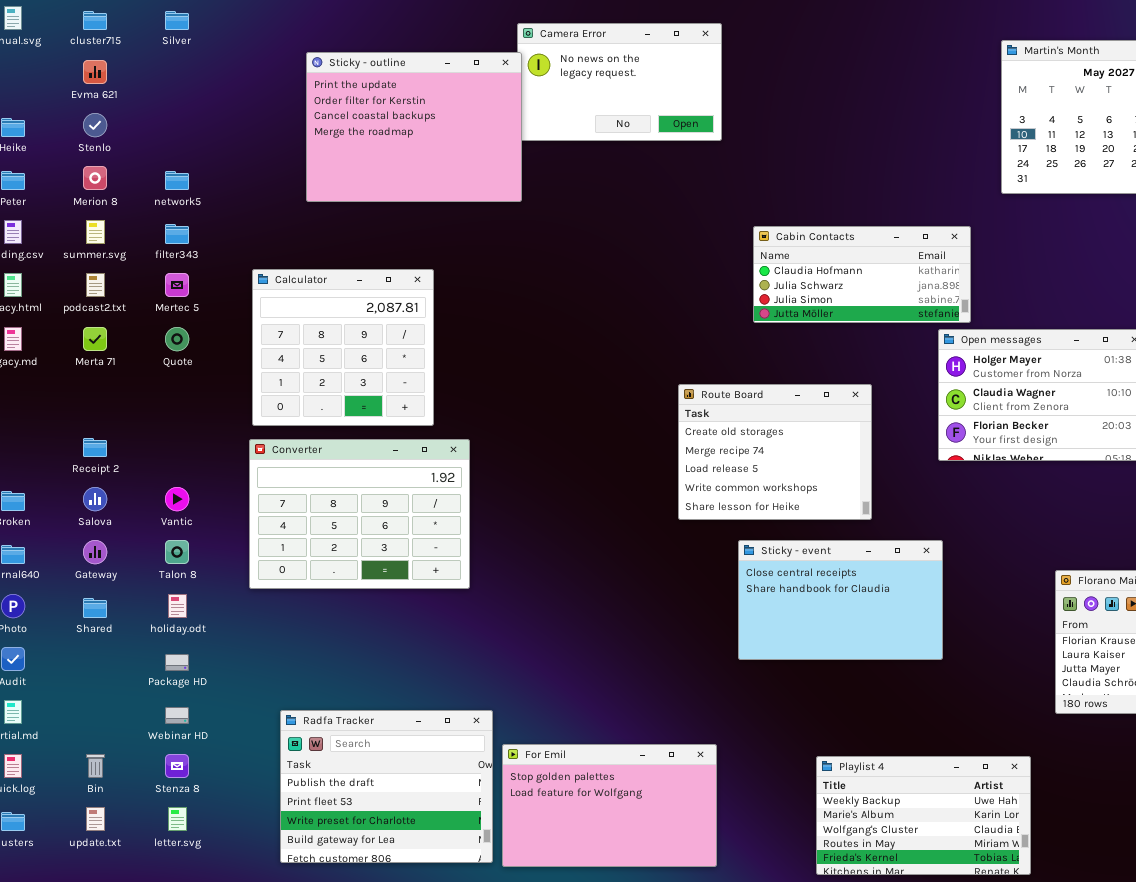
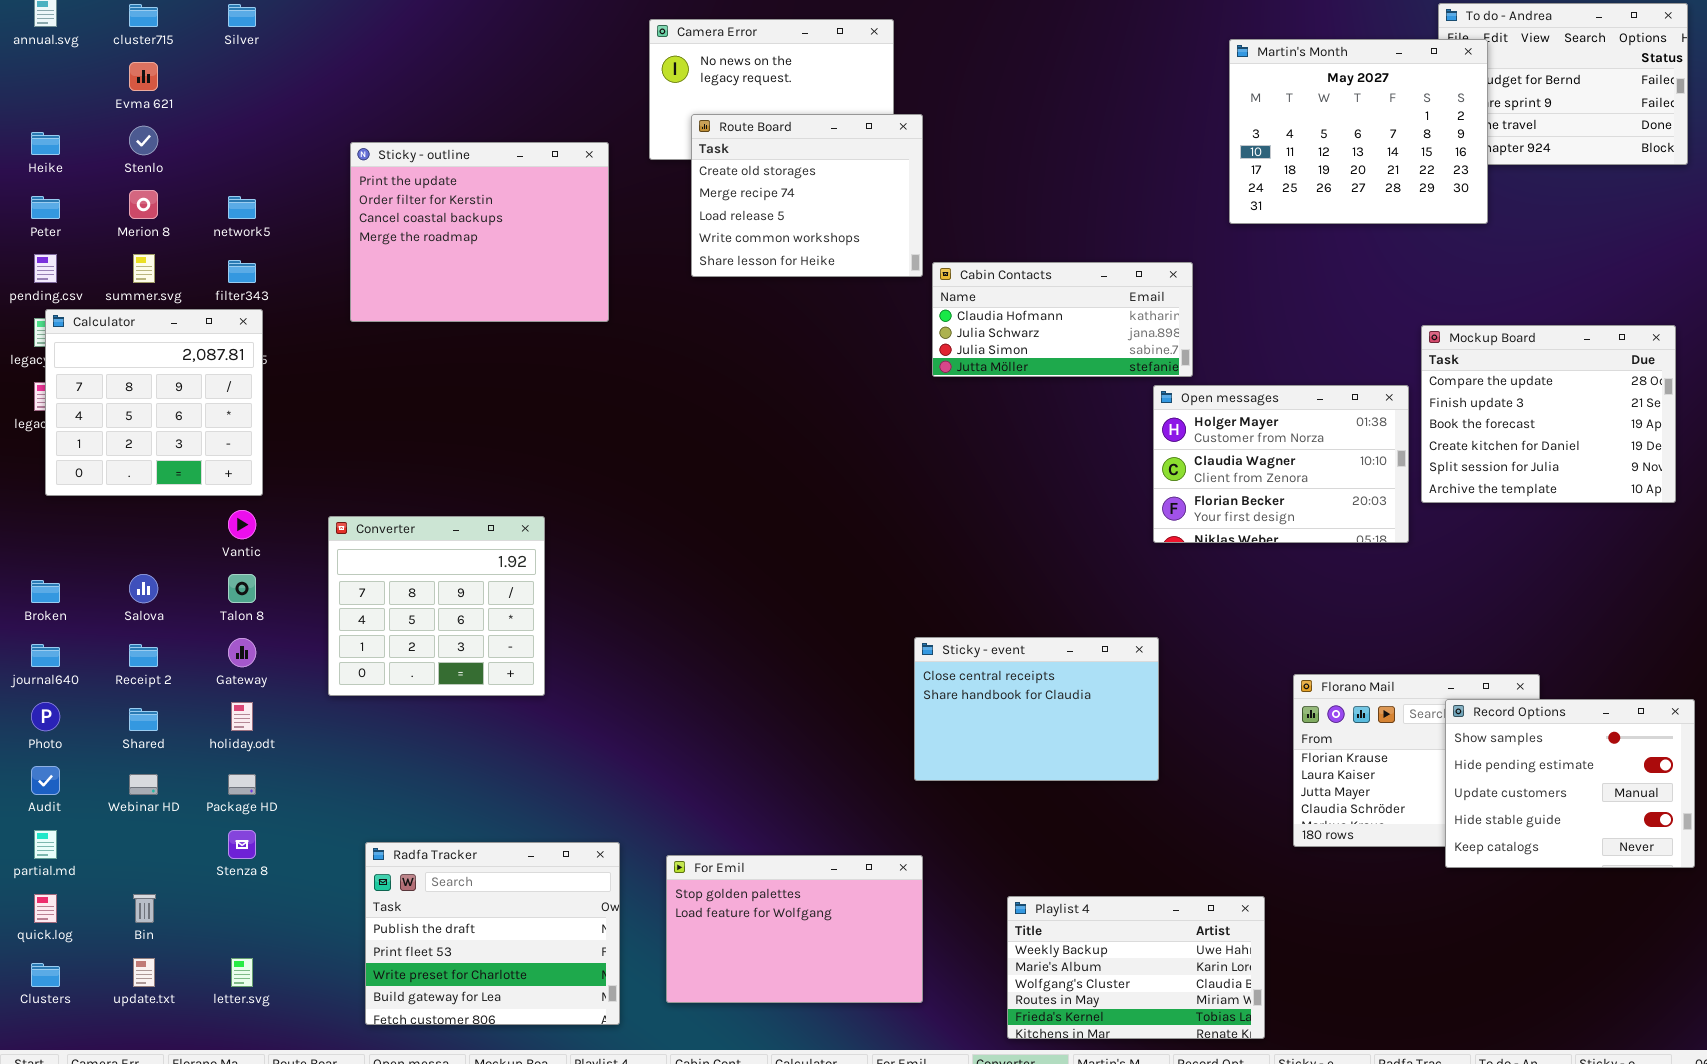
Sticky - outline: [306,52,522,202] -> [350,142,609,322], moved
Calculator: [252,269,434,426] -> [45,309,263,496], moved
Route Board: [678,384,872,520] -> [691,114,923,277], moved
Receipt 2: [83,438,107,457] -> [129,644,158,667], moved
Converter: [249,439,470,589] -> [328,516,545,696], resized
Vantic: [165,487,189,511] -> [228,510,256,539], moved
Gateway: [83,540,107,564] -> [228,638,256,667], moved
Talon 8: [165,540,189,564] -> [228,574,256,603], moved
Webinar HD: [165,707,189,724] -> [129,774,158,795], moved
For Emil: [502,744,717,867] -> [666,855,923,1003], moved
Stenza 8: [165,754,189,778] -> [228,830,256,859], moved

